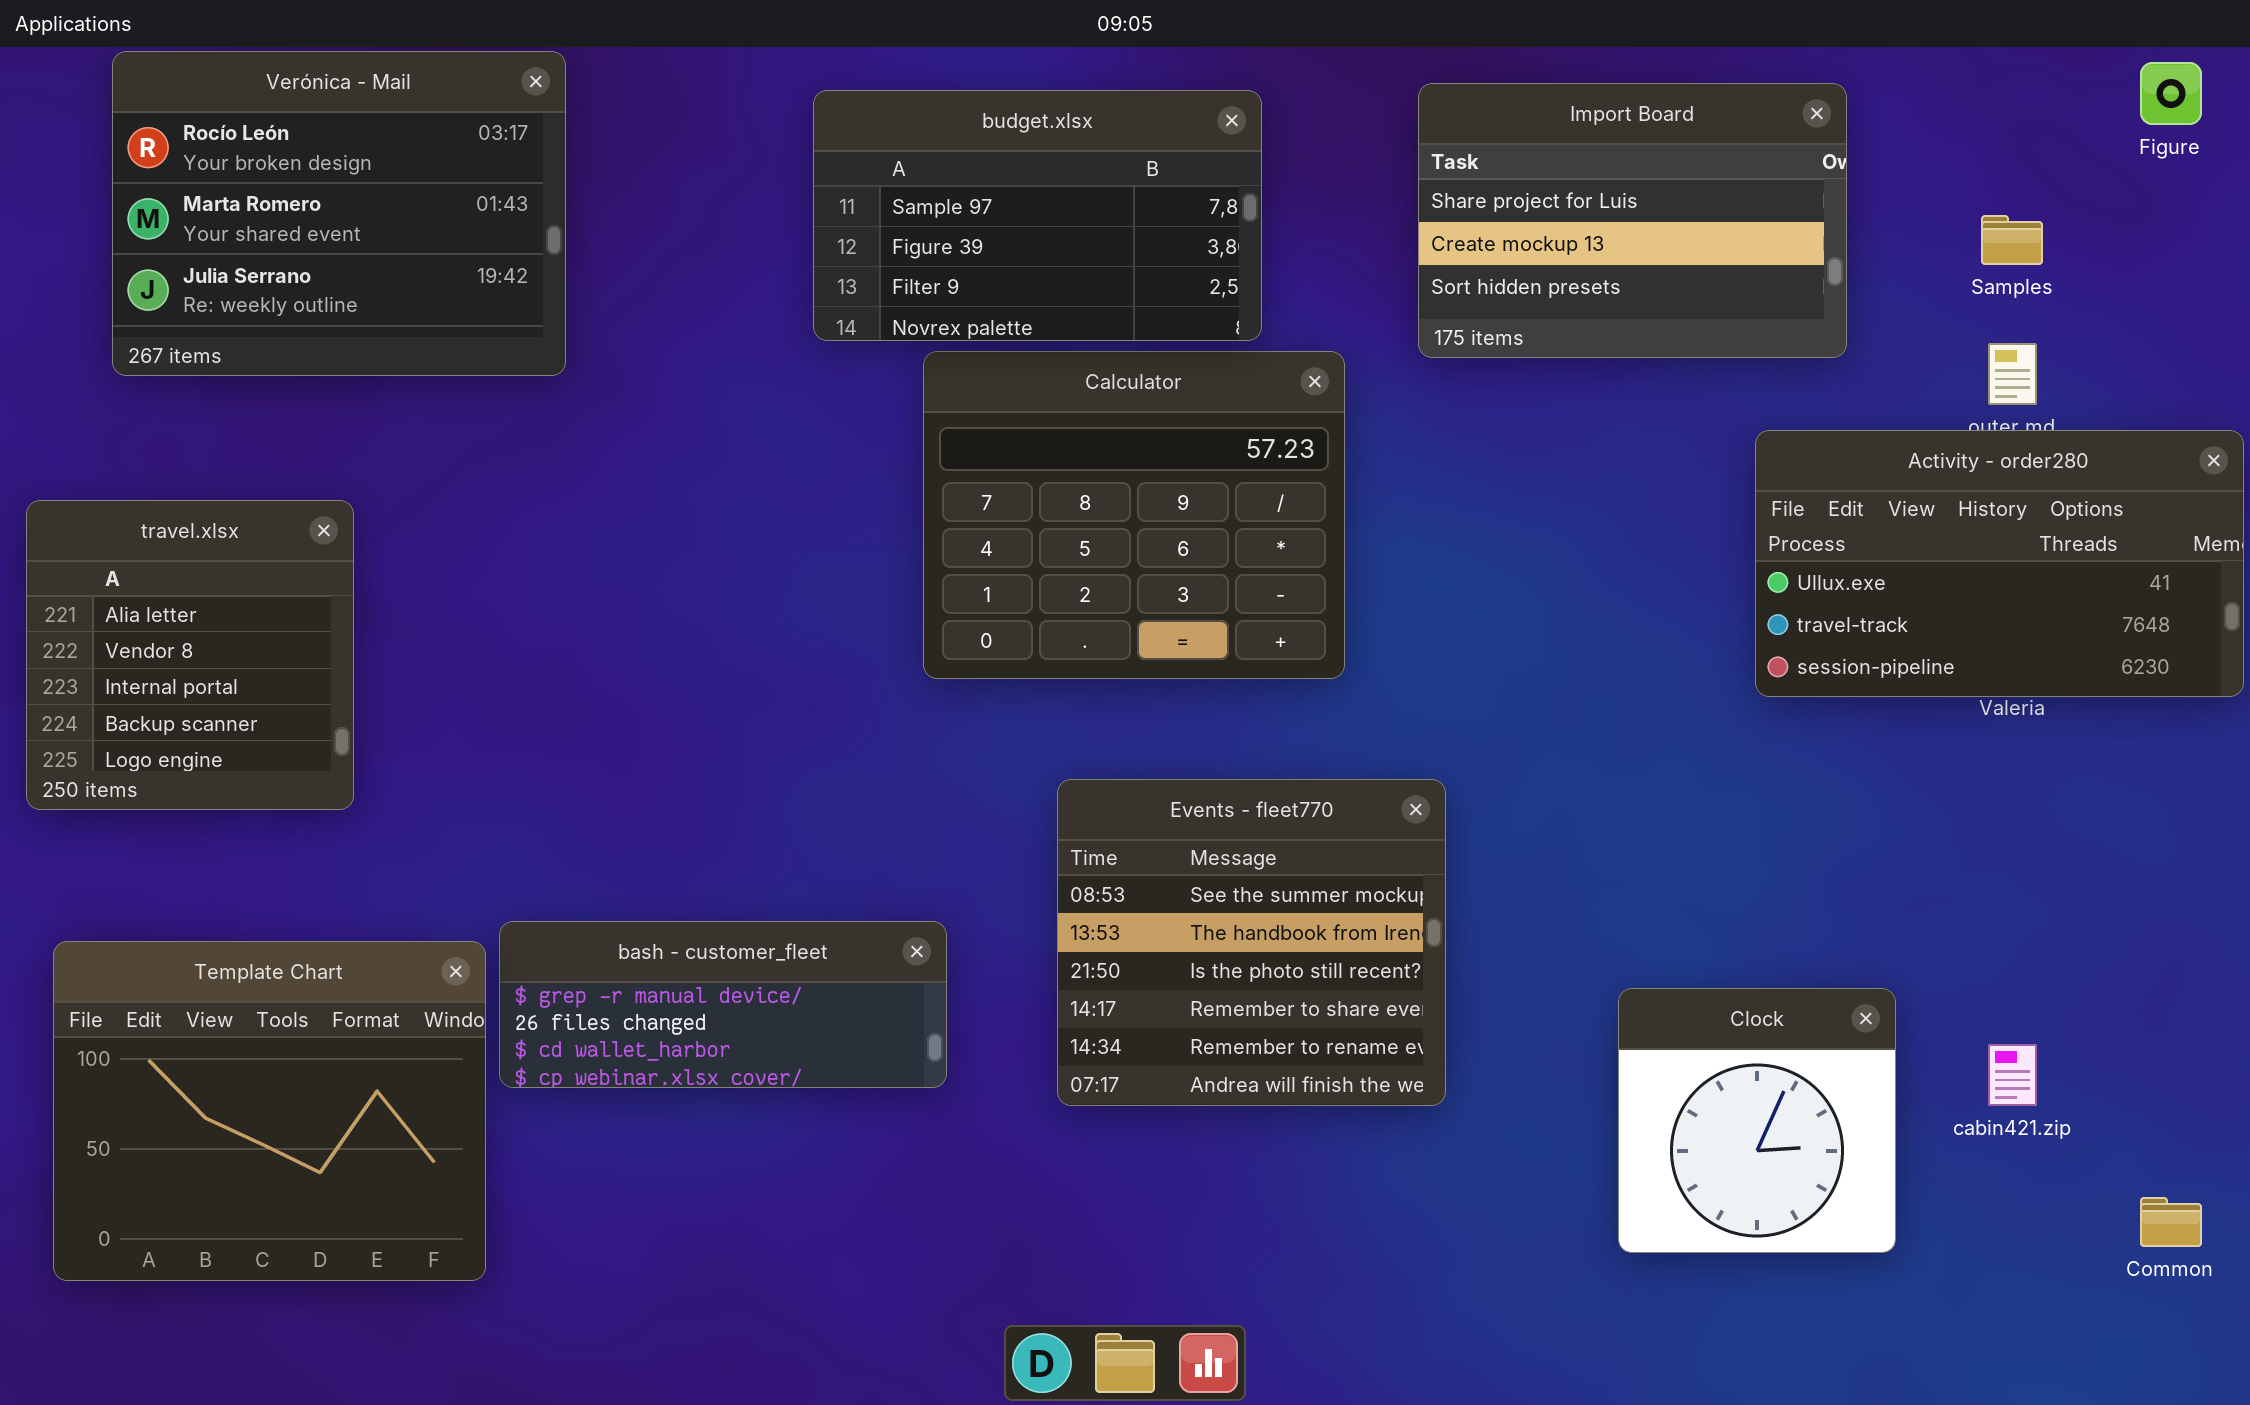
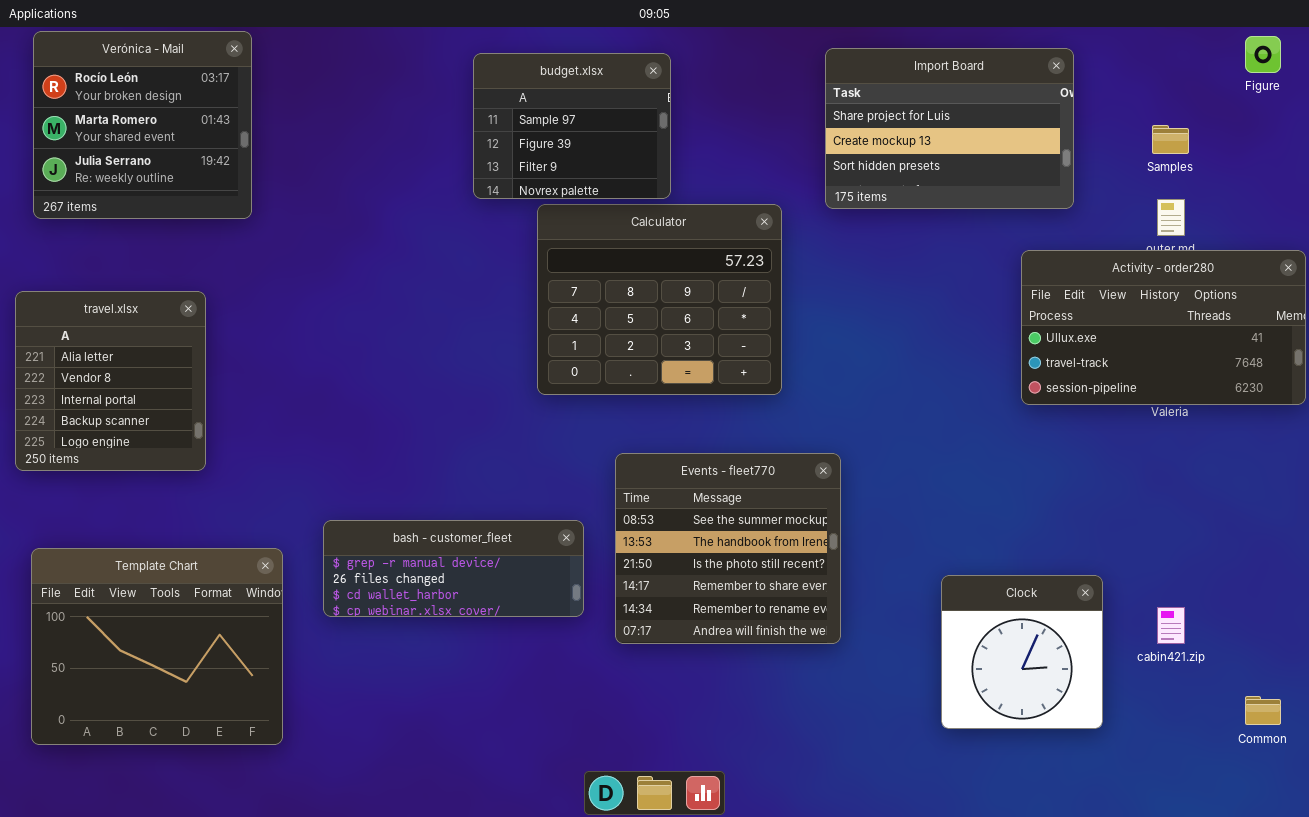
Verónica - Mail: [112,51,566,376] -> [33,31,252,219], moved, resized
budget.xlsx: [813,90,1262,341] -> [473,53,671,199], resized
bash - customer_fleet: [499,921,947,1088] -> [323,520,584,617], moved

